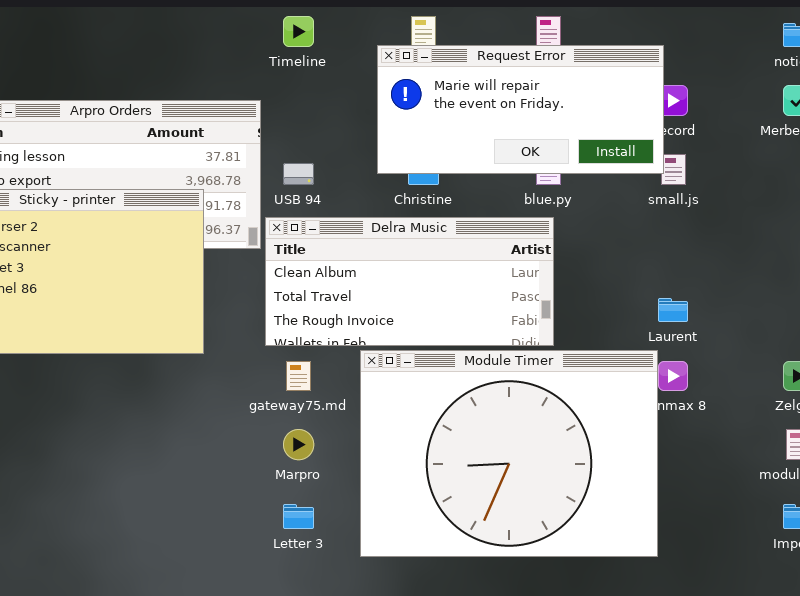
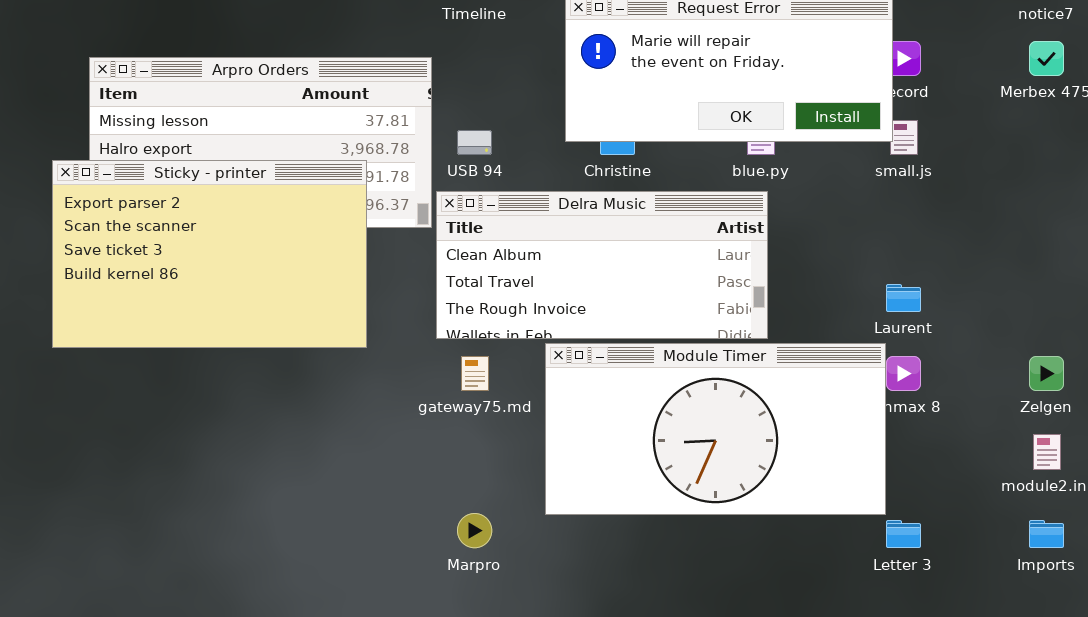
Module Timer: [360,350,658,557] -> [545,343,886,515], resized
Marpro: [283,429,314,460] -> [457,513,492,548], moved
Letter 3: [283,504,314,529] -> [886,520,921,548], moved

